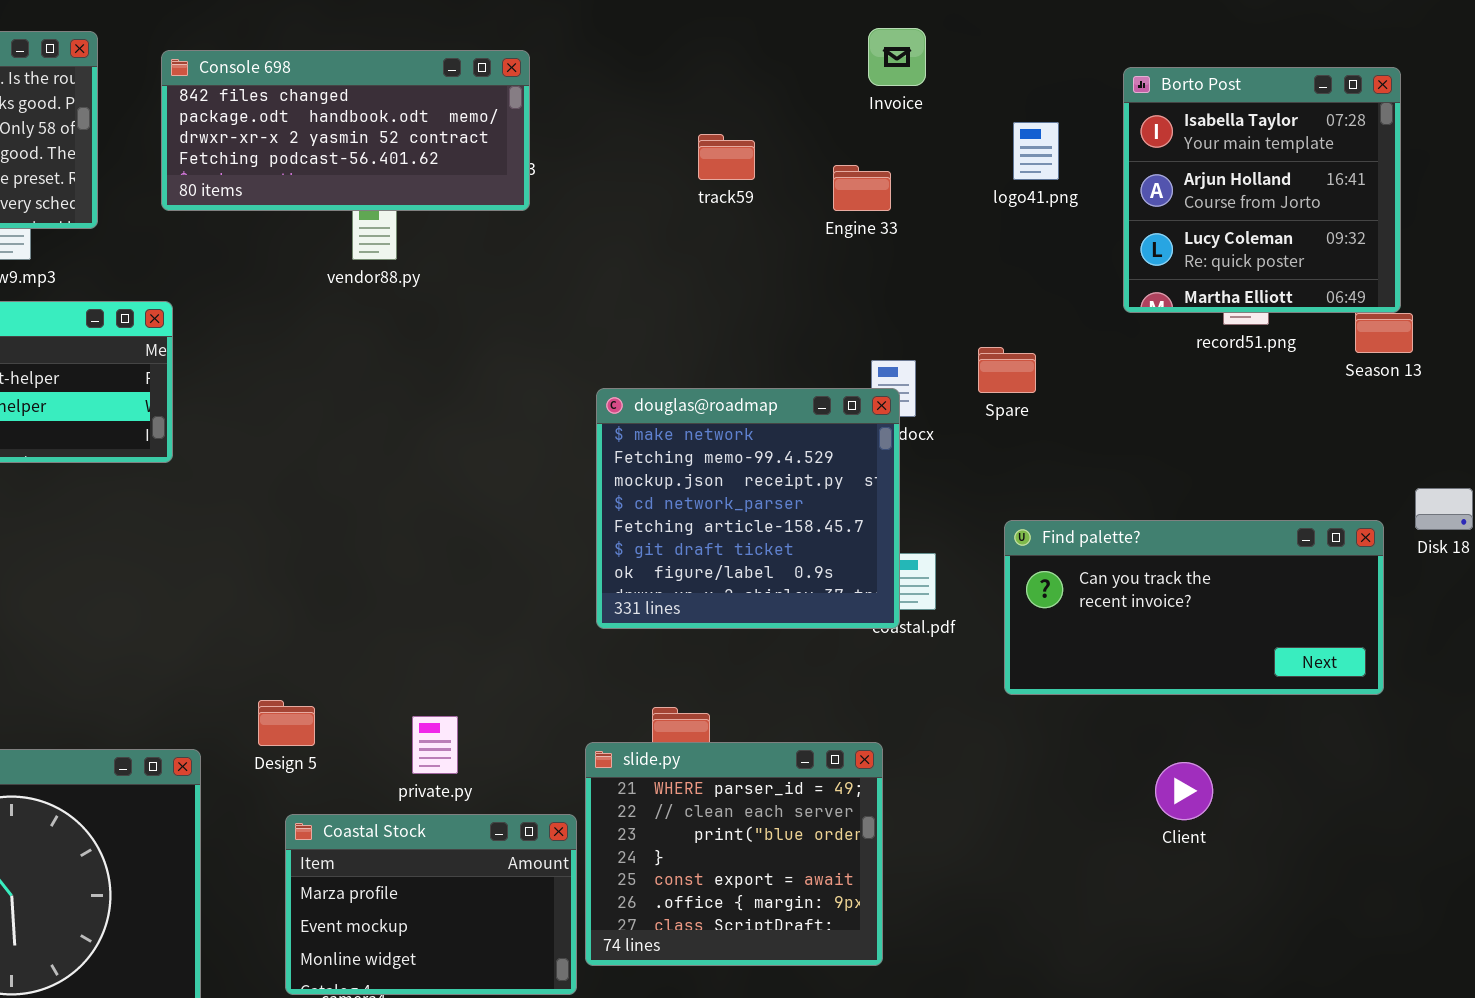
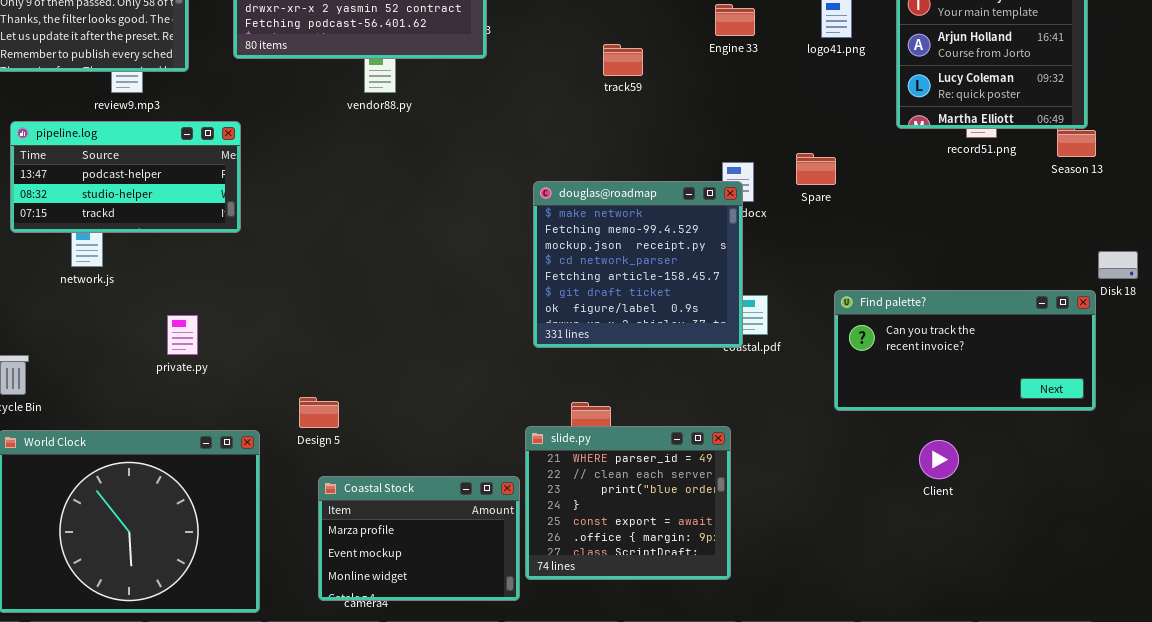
track59: [698,134,755,180] -> [603,44,643,76], moved
Engine 33: [833,165,891,211] -> [715,4,755,36], moved
Find palette?: [1004,520,1384,695] -> [834,290,1096,411], moved
private.py: [412,716,458,774] -> [167,315,198,355], moved

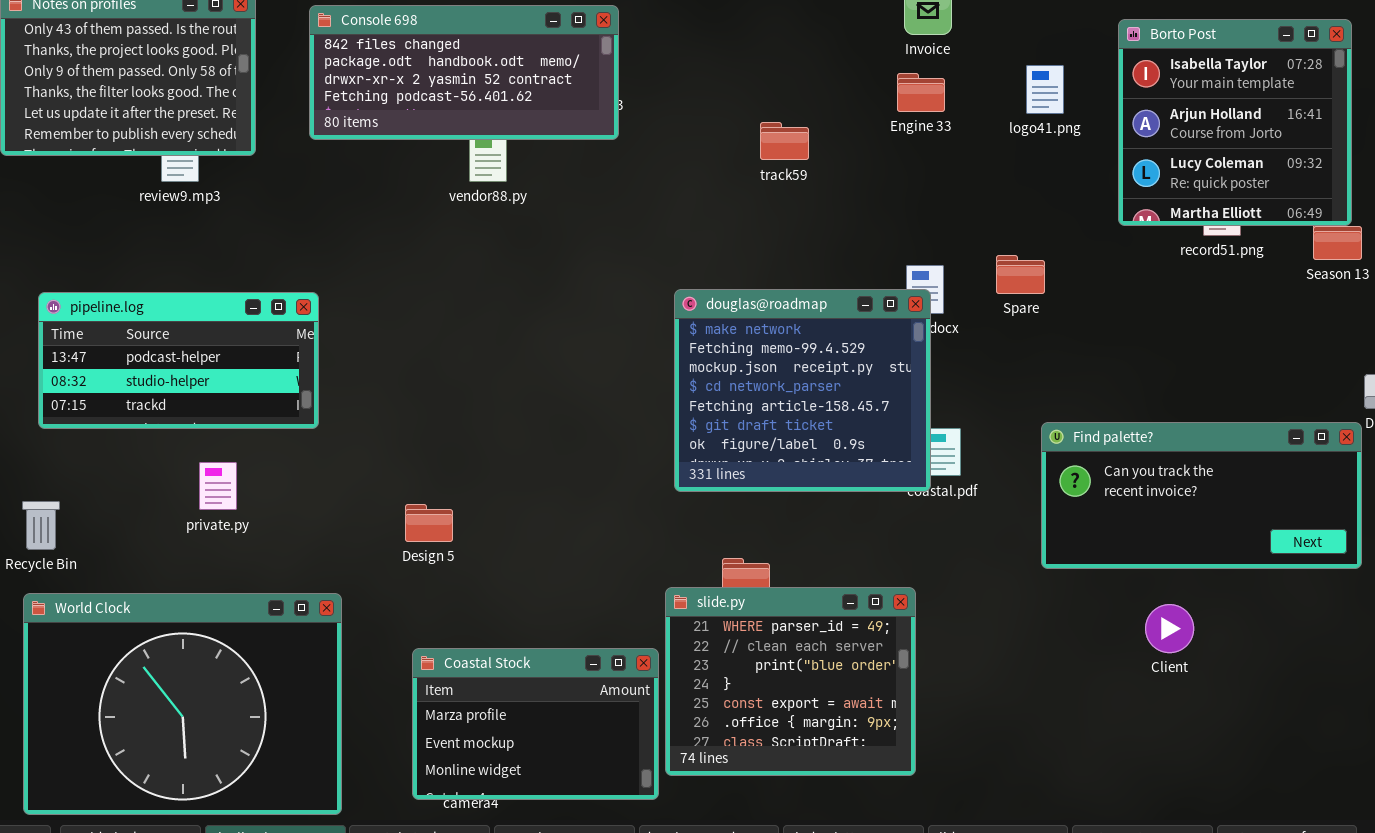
pipeline.log: [10,121,241,233] -> [38,292,319,429], moved
private.py: [167,315,198,355] -> [199,462,237,510], moved
Design 5: [299,397,339,428] -> [405,504,453,542], moved

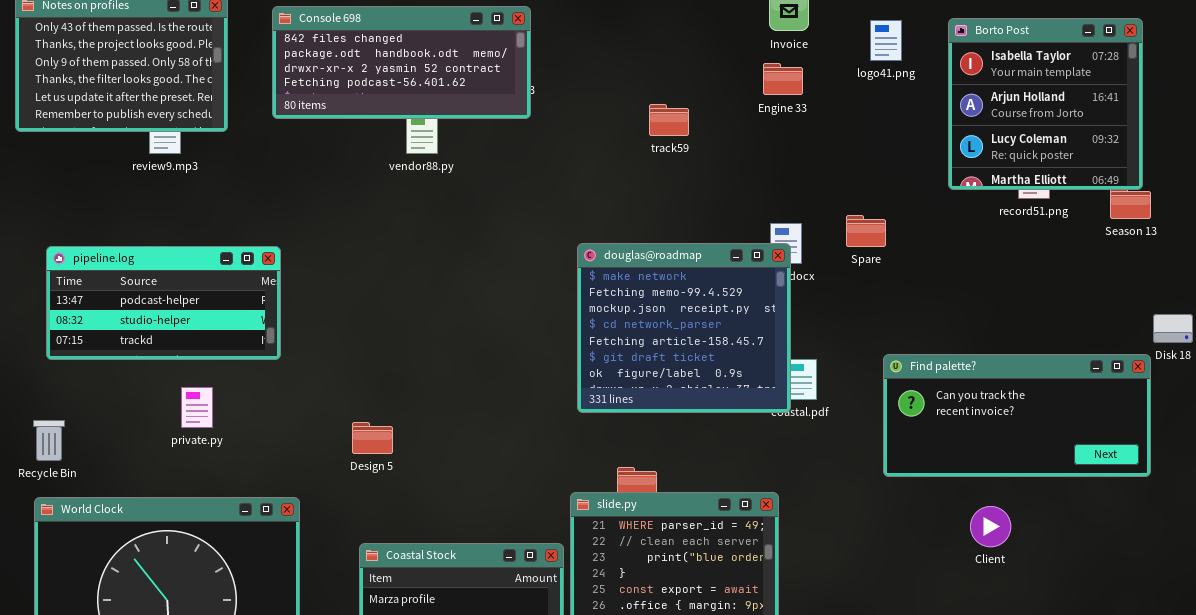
logo41.png: [1026,65,1064,114] -> [870,20,902,61], moved

